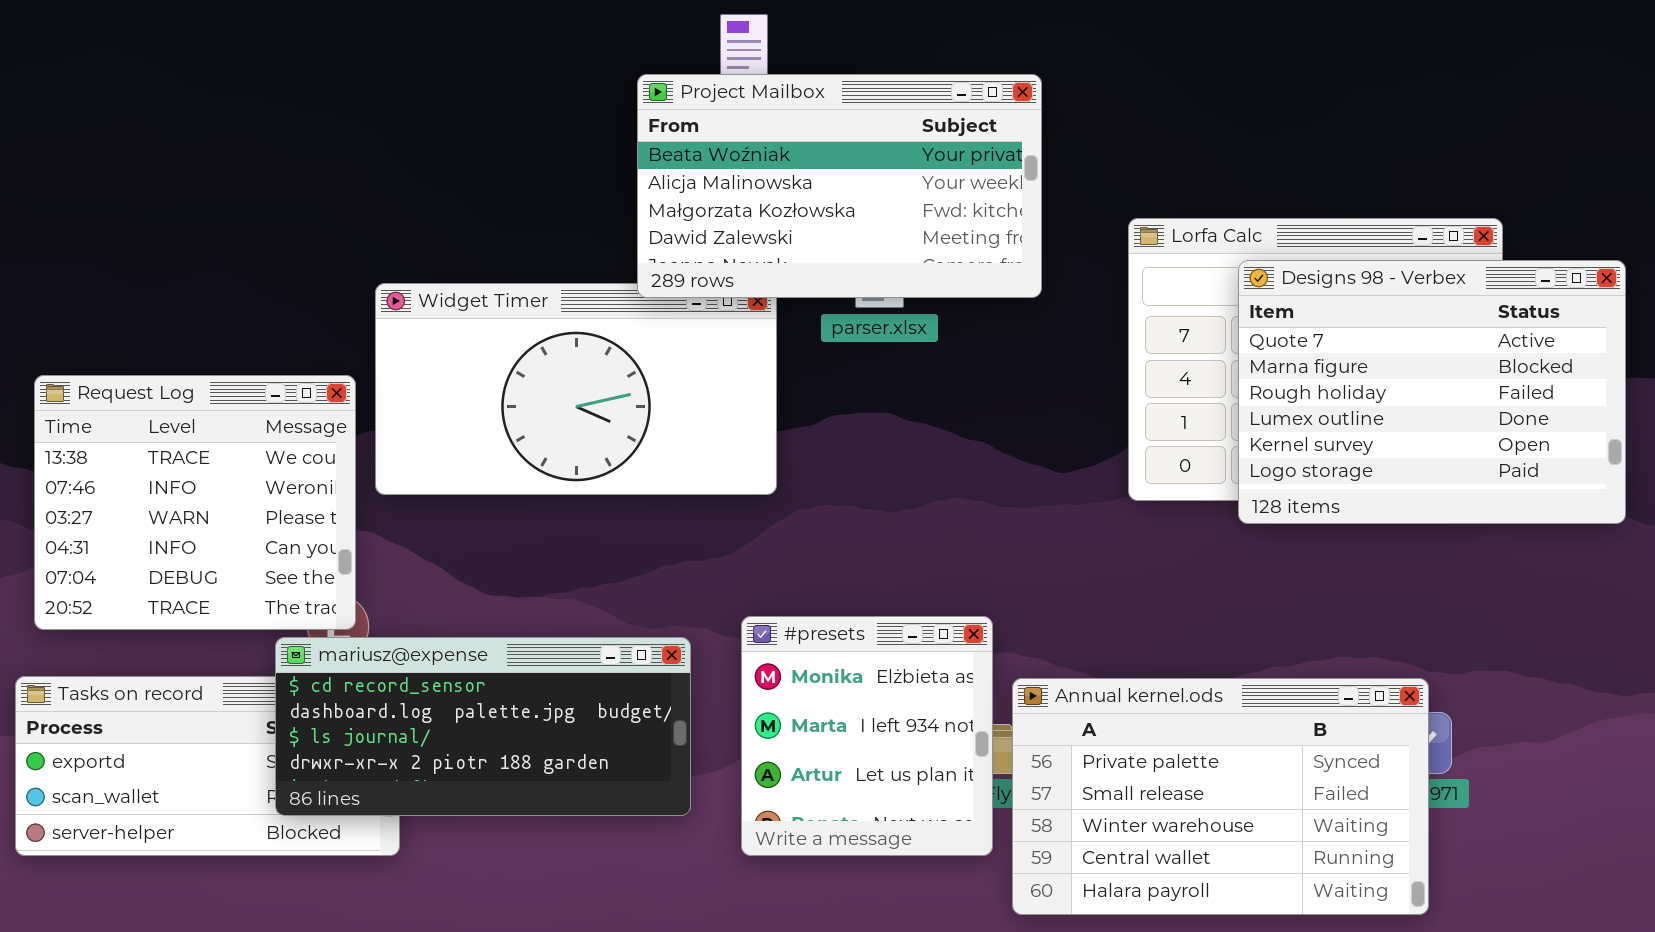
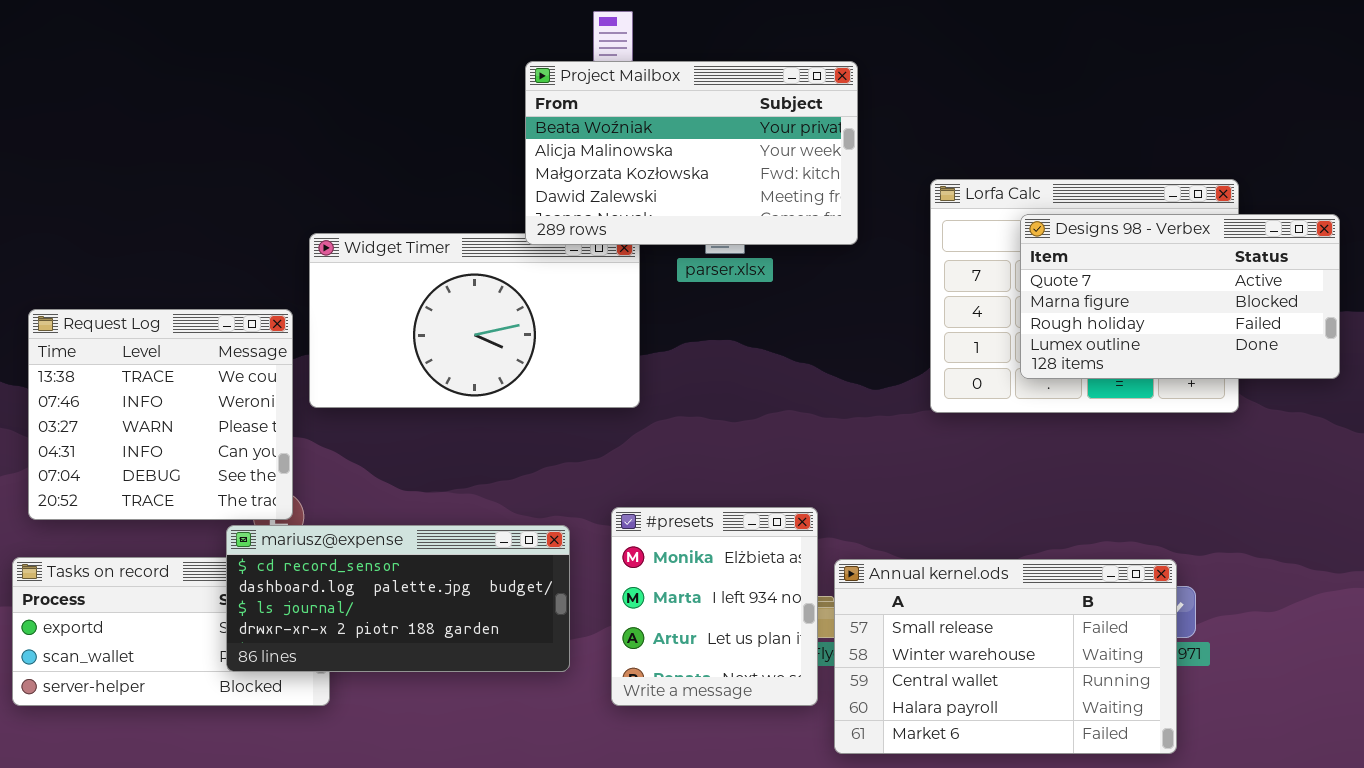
Designs 98 - Verbex: [1238,260,1626,524] -> [1020,214,1340,379], resized
Annual kernel.ods: [1012,678,1429,915] -> [834,559,1177,754], scrolled down 1 row

